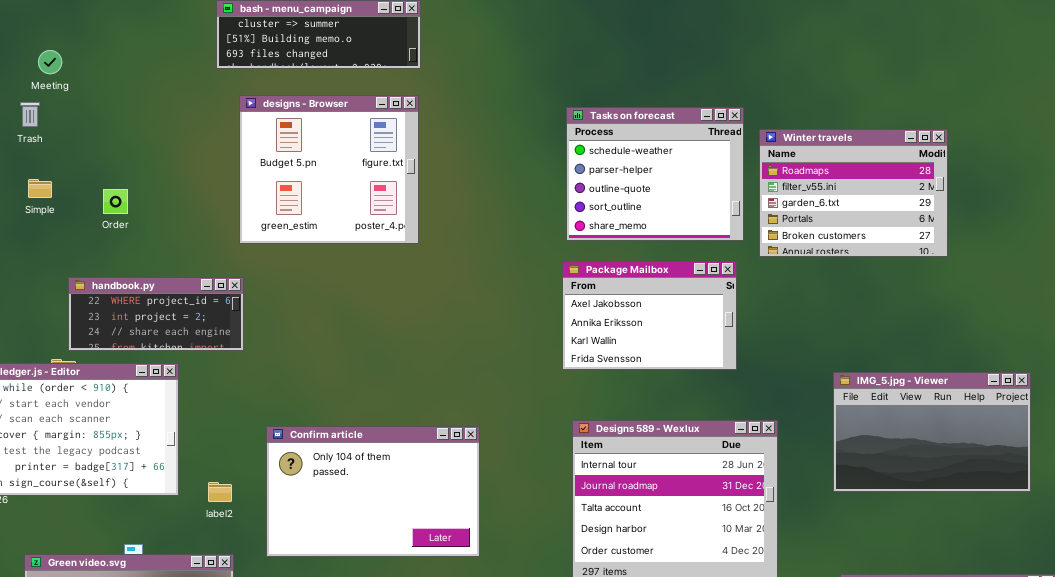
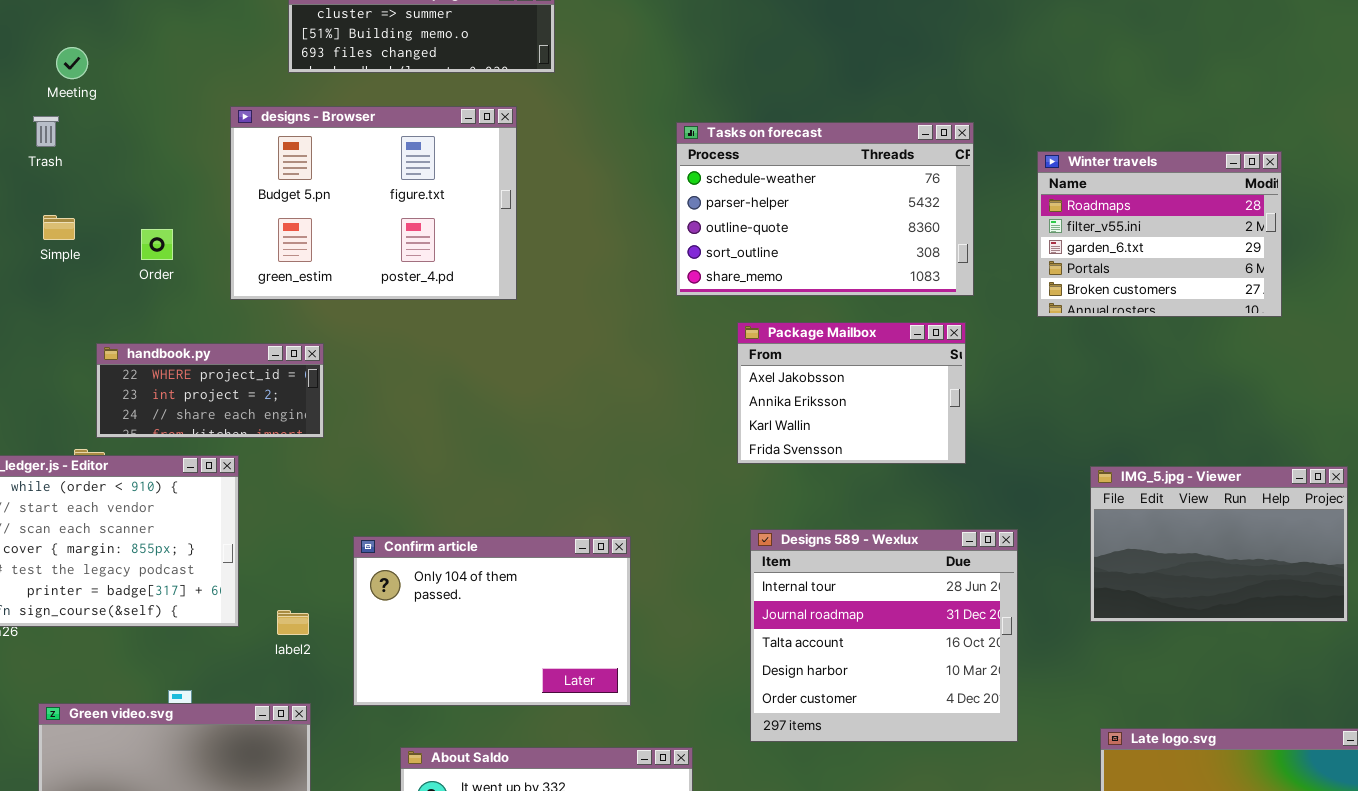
designs - Browser: [239,95,419,244] -> [230,106,517,300], moved, resized
Tasks on forecast: [566,107,744,241] -> [676,122,974,296], resized
Winter travels: [759,129,948,257] -> [1037,151,1282,317], moved

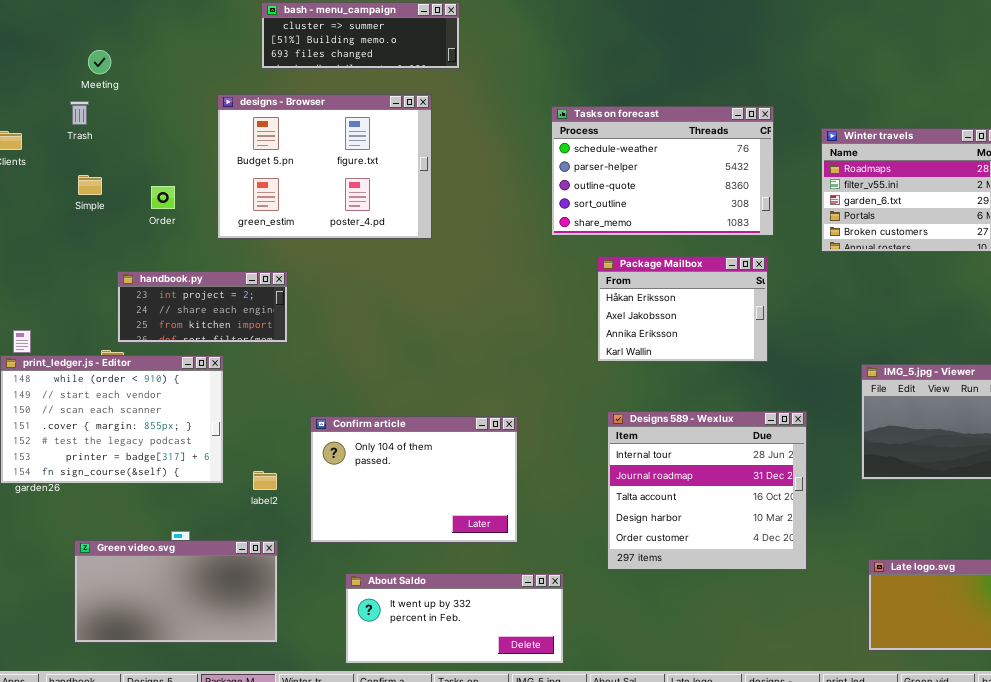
Package Mailbox: [737,322,966,464] -> [597,256,768,362], scrolled up 1 row
handbook.py: [96,343,324,438] -> [117,271,288,343], scrolled down 1 row

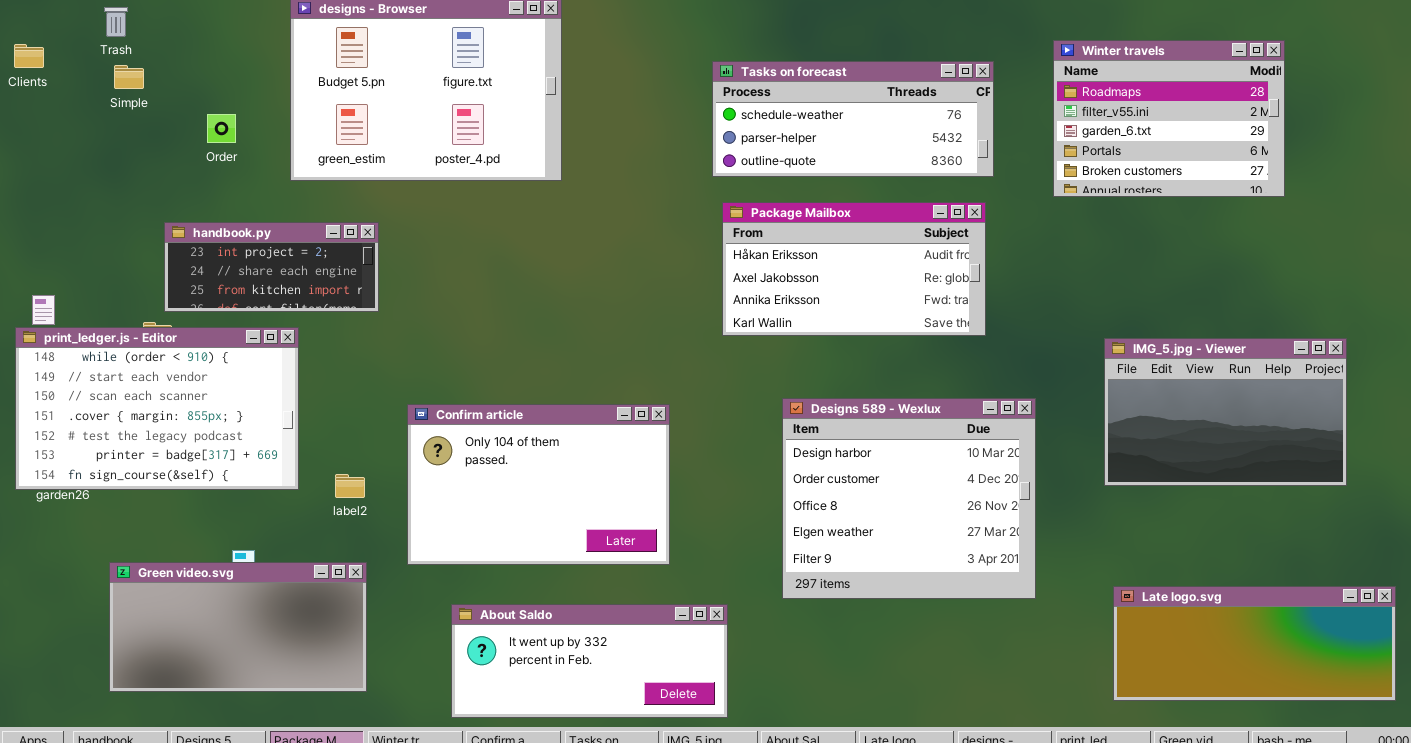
Tasks on forecast: [551,106,774,236] -> [712,61,994,177], resized
Simple: [78,175,102,195] -> [114,65,144,89], moved
Package Mailbox: [597,256,768,362] -> [722,202,986,336], resized
Designs 589 - Wexlux: [607,411,807,570] -> [782,398,1036,599], scrolled down 3 rows

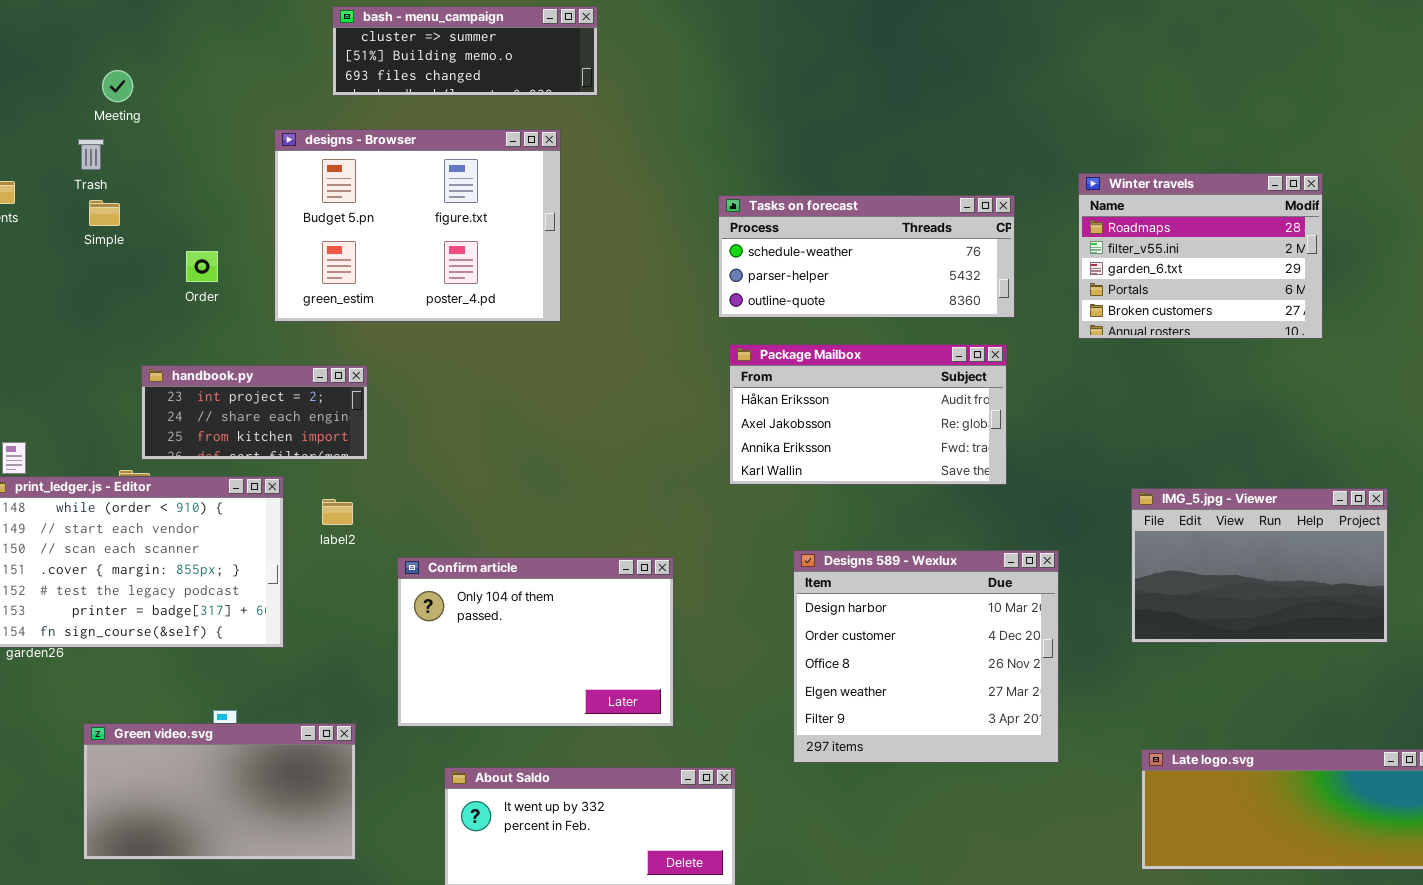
label2: [335,474,365,498] -> [322,499,353,525], moved

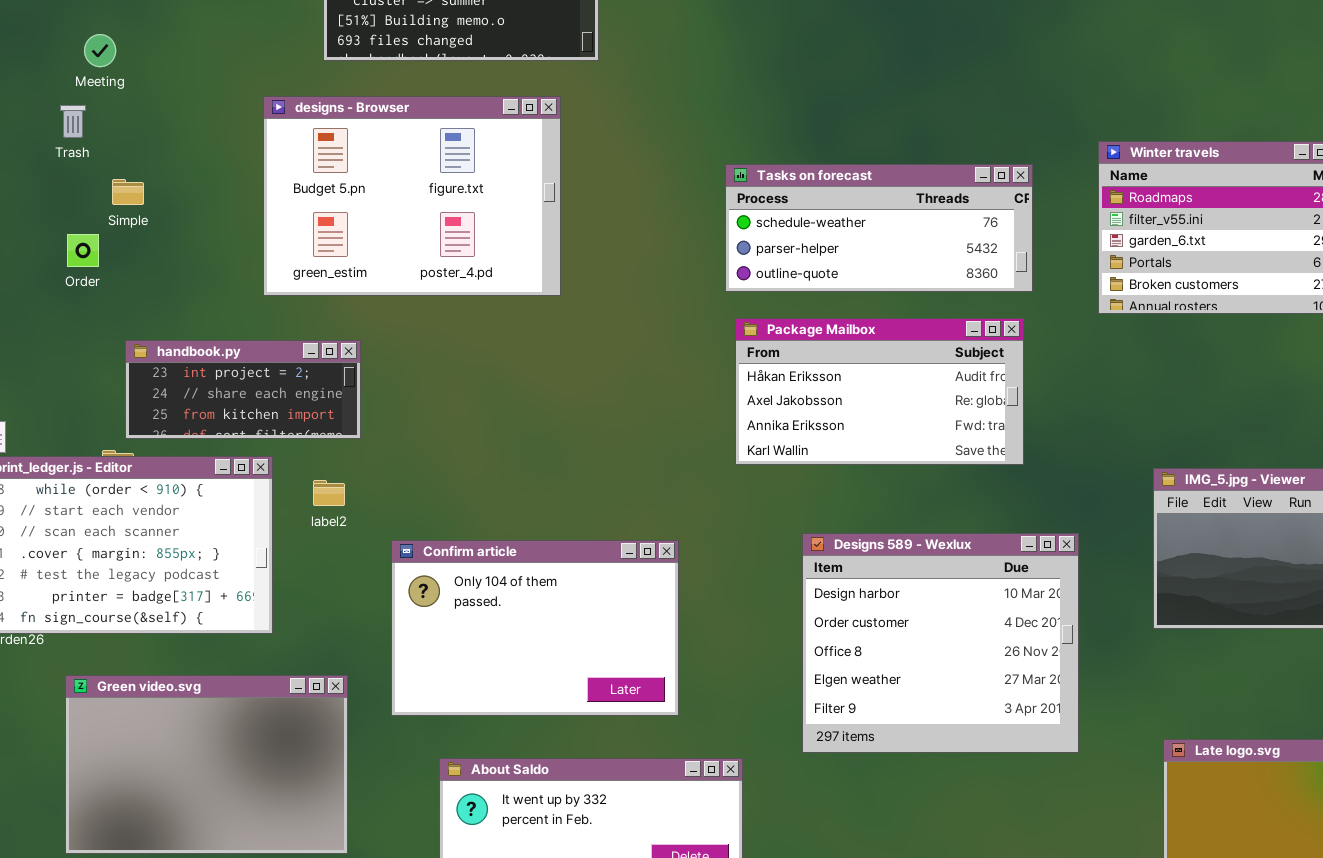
Simple: [89,200,120,226] -> [112,179,144,205], moved
Order: [186,251,218,282] -> [67,234,99,267], moved
Green video.svg: [83,723,356,860] -> [65,675,348,854], resized

